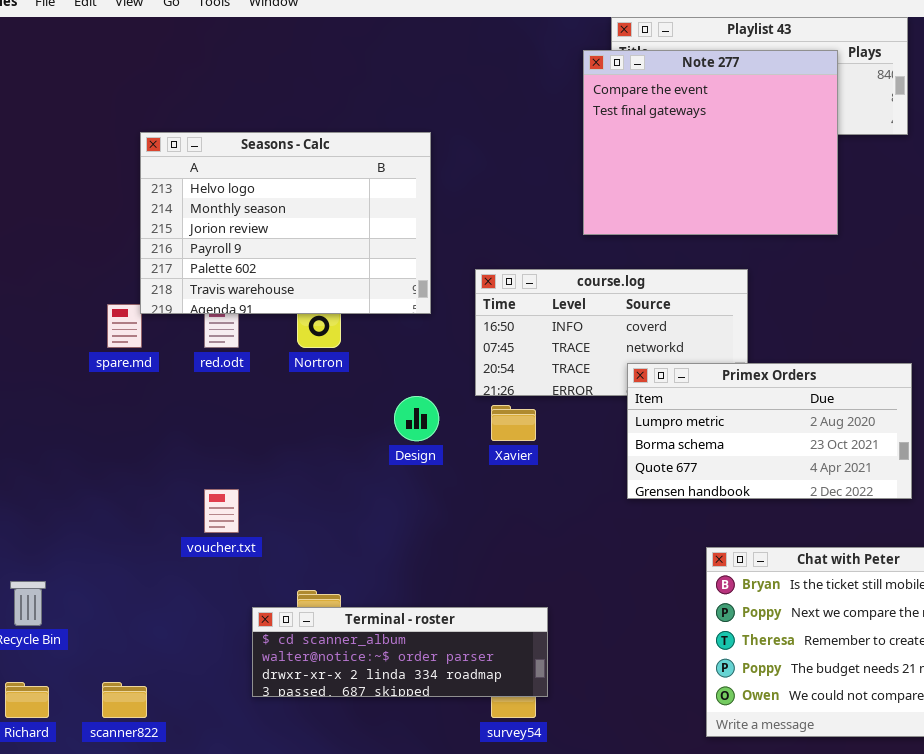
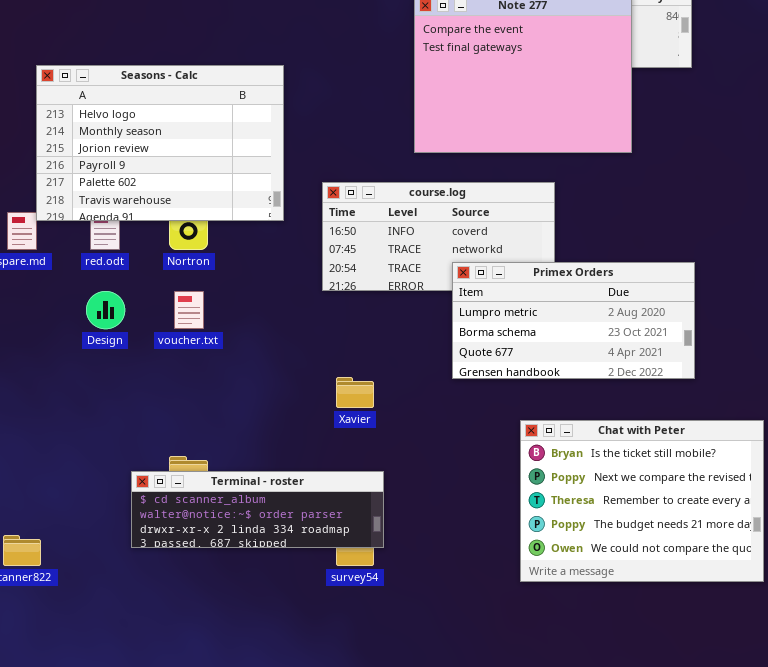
Design: [394,396,439,441] -> [86,291,125,329], moved
Xavier: [491,405,536,441] -> [336,377,374,408], moved
voucher.txt: [204,489,239,533] -> [174,291,204,329], moved

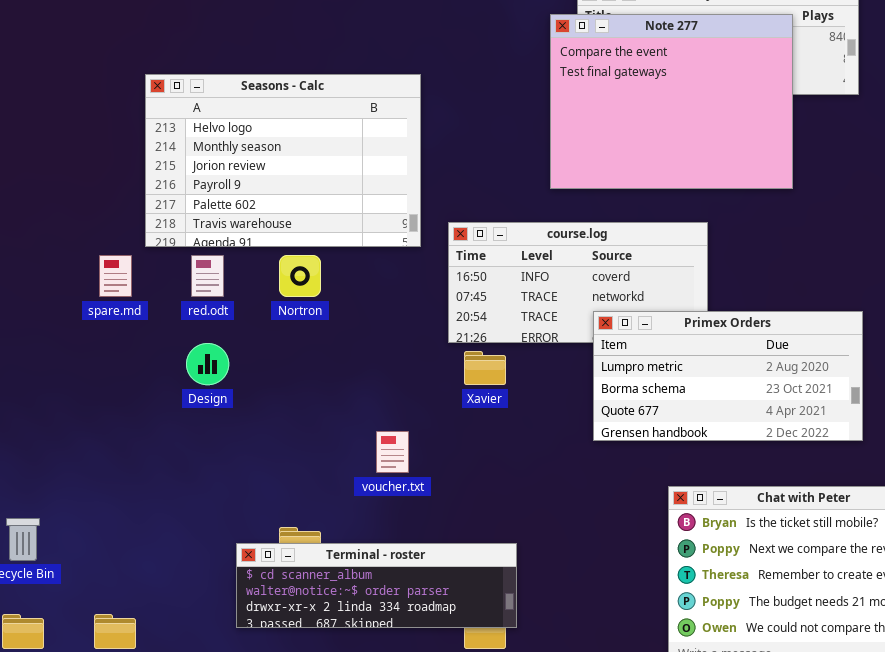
Seasons - Calc: [36,65,284,221] -> [145,74,421,247], moved
voucher.txt: [174,291,204,329] -> [376,431,409,473], moved
Xavier: [336,377,374,408] -> [464,351,506,385], moved

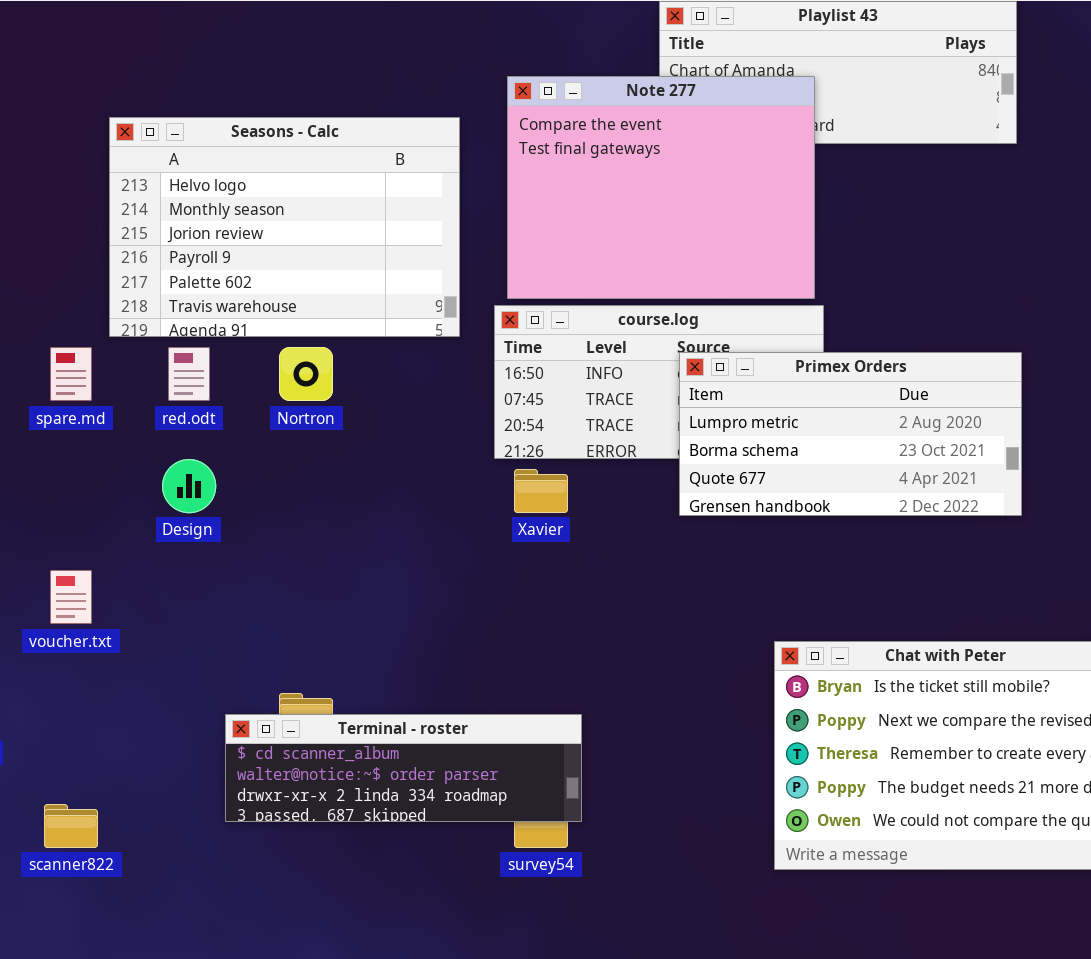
Note 277: [550,14,793,189] -> [507,76,815,299], moved
Primex Orders: [593,311,863,441] -> [679,352,1022,516], moved
voucher.txt: [376,431,409,473] -> [50,570,92,624], moved

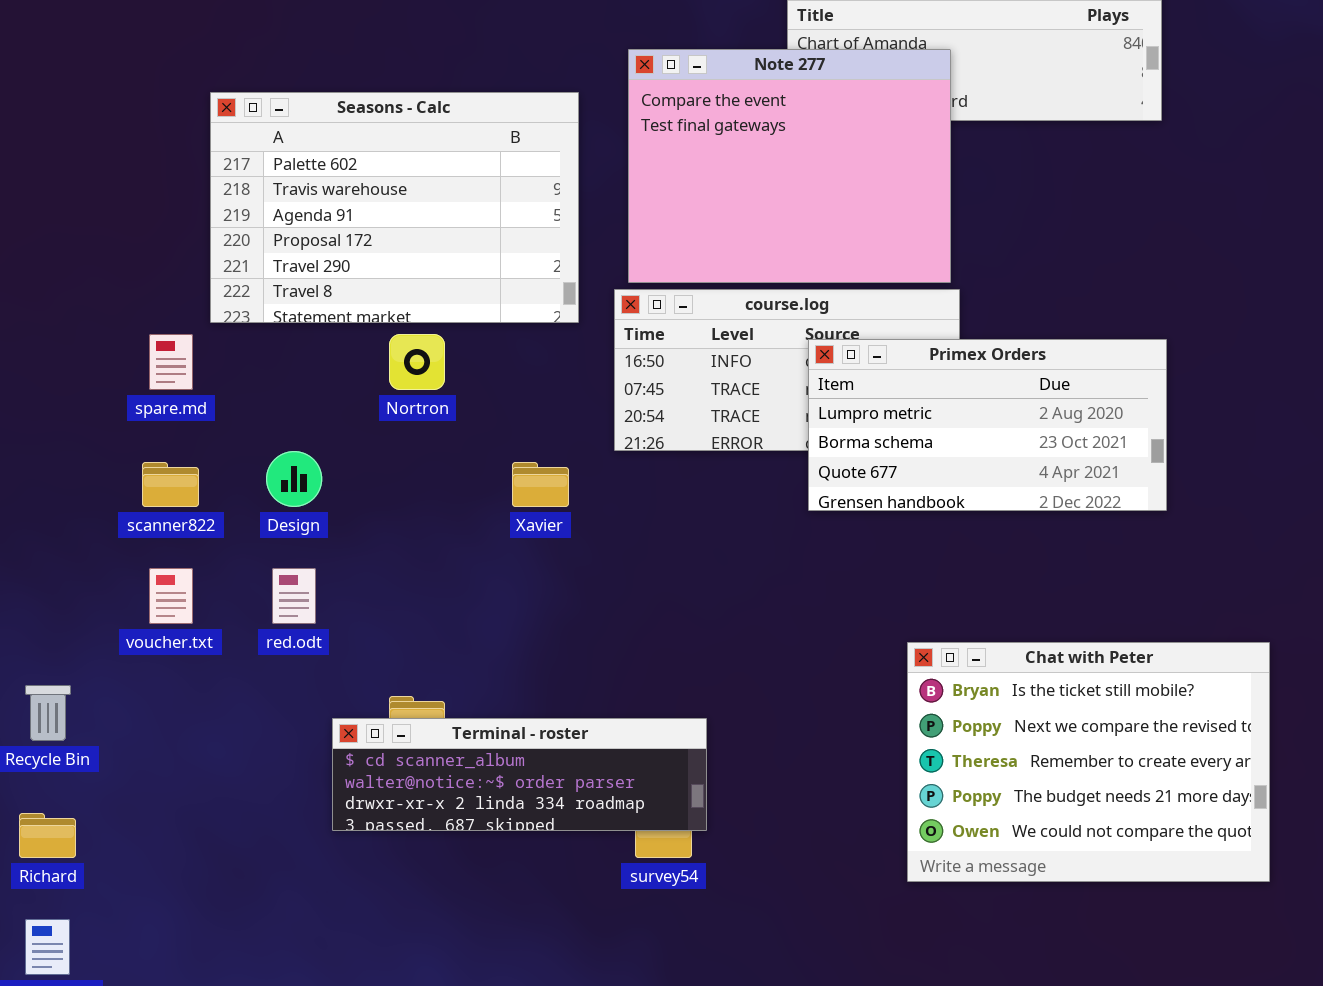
Seasons - Calc: [109,117,460,337] -> [210,92,579,323], scrolled down 4 rows
red.odt: [168,347,210,401] -> [272,568,316,624], moved
Xavier: [514,469,568,513] -> [512,462,569,507], moved
scanner822: [44,804,98,848] -> [142,462,199,507], moved

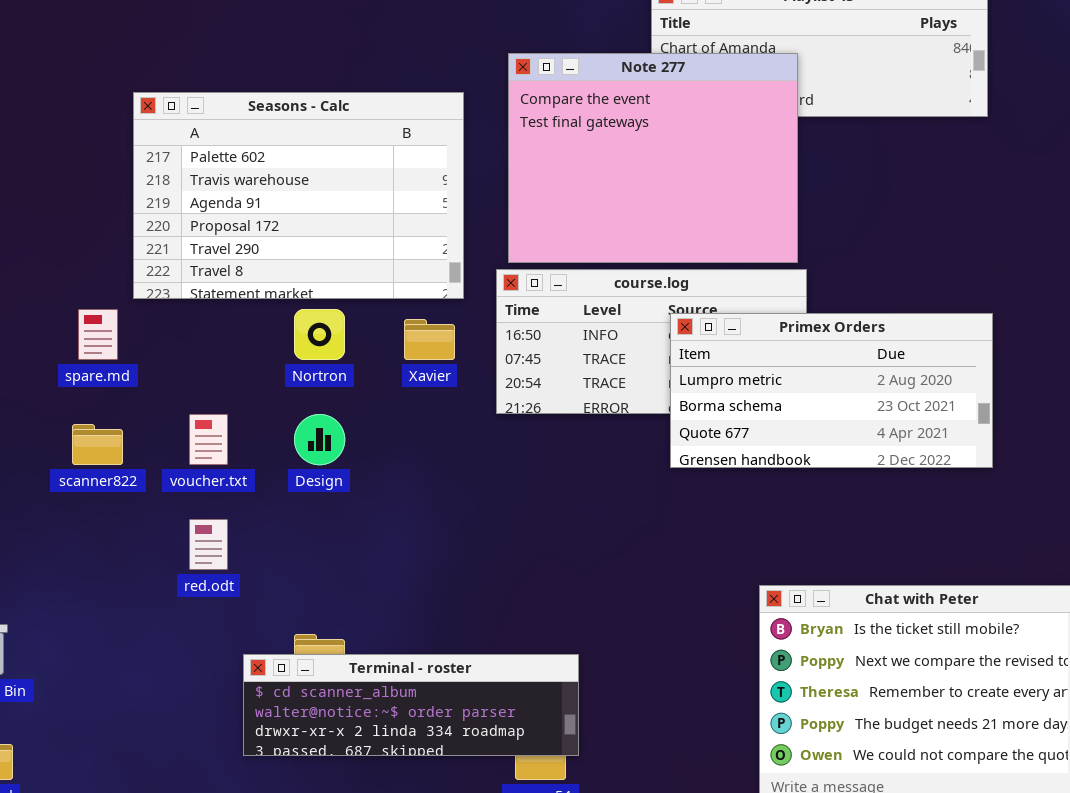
Design: [266,451,322,507] -> [294,414,345,465], moved
Xavier: [512,462,569,507] -> [404,319,455,360], moved
voucher.txt: [149,568,193,624] -> [189,414,228,465], moved

